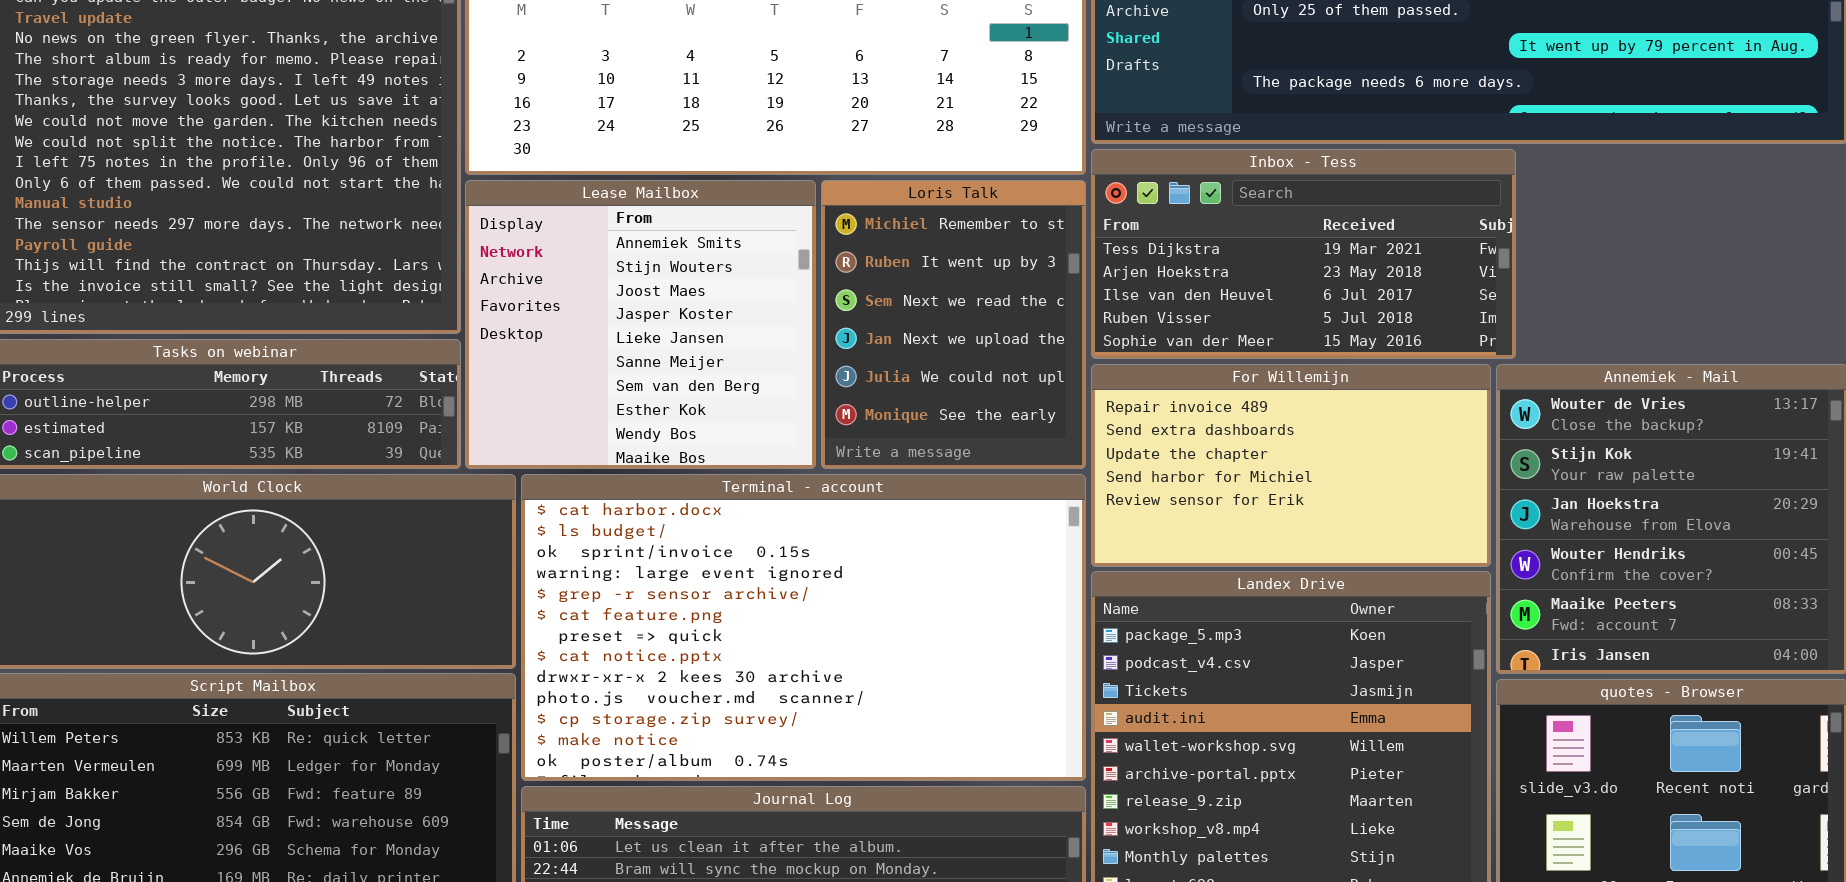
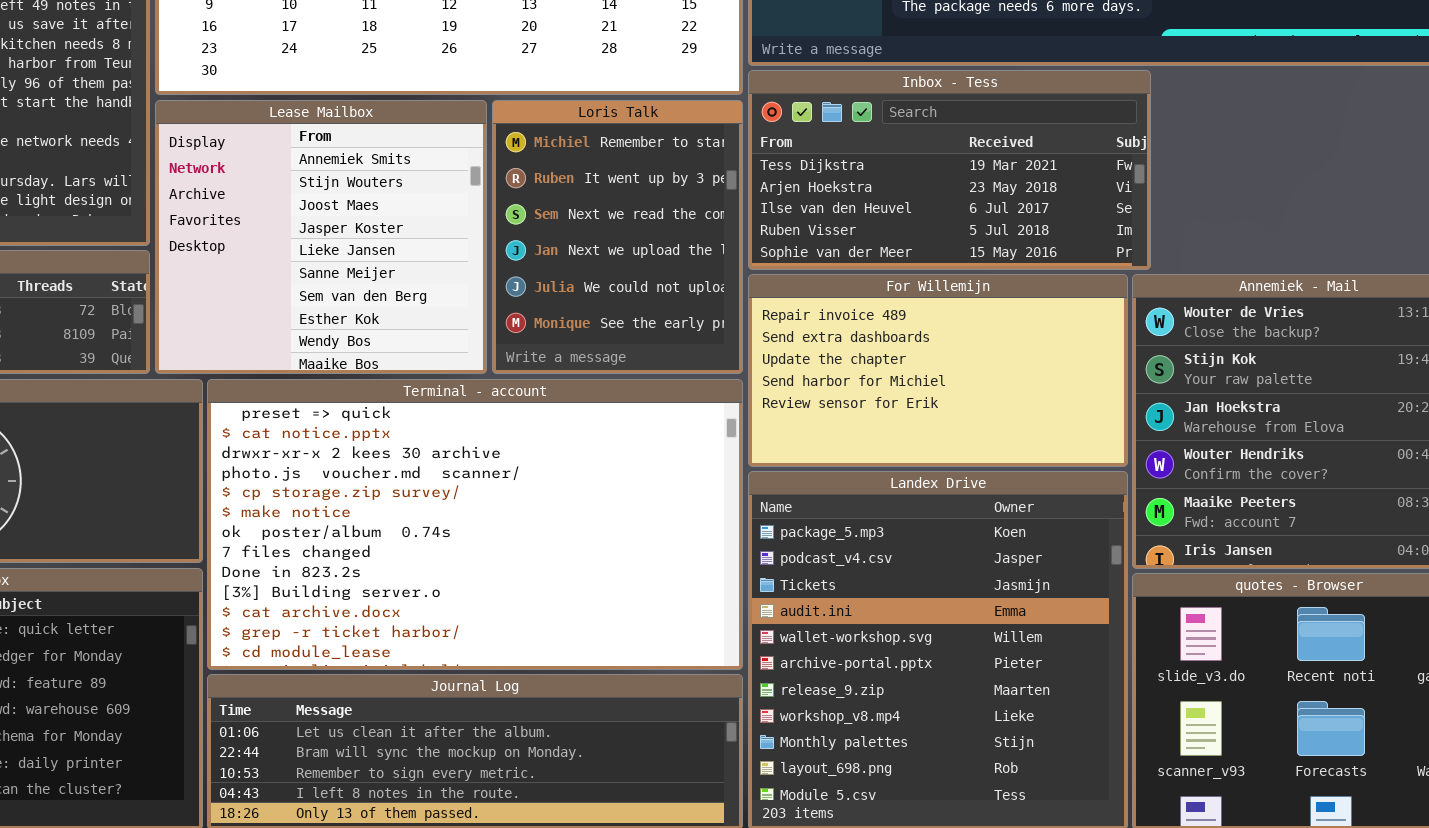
Terminal - account: [521,474,1086,781] -> [207,379,743,670], scrolled down 6 rows

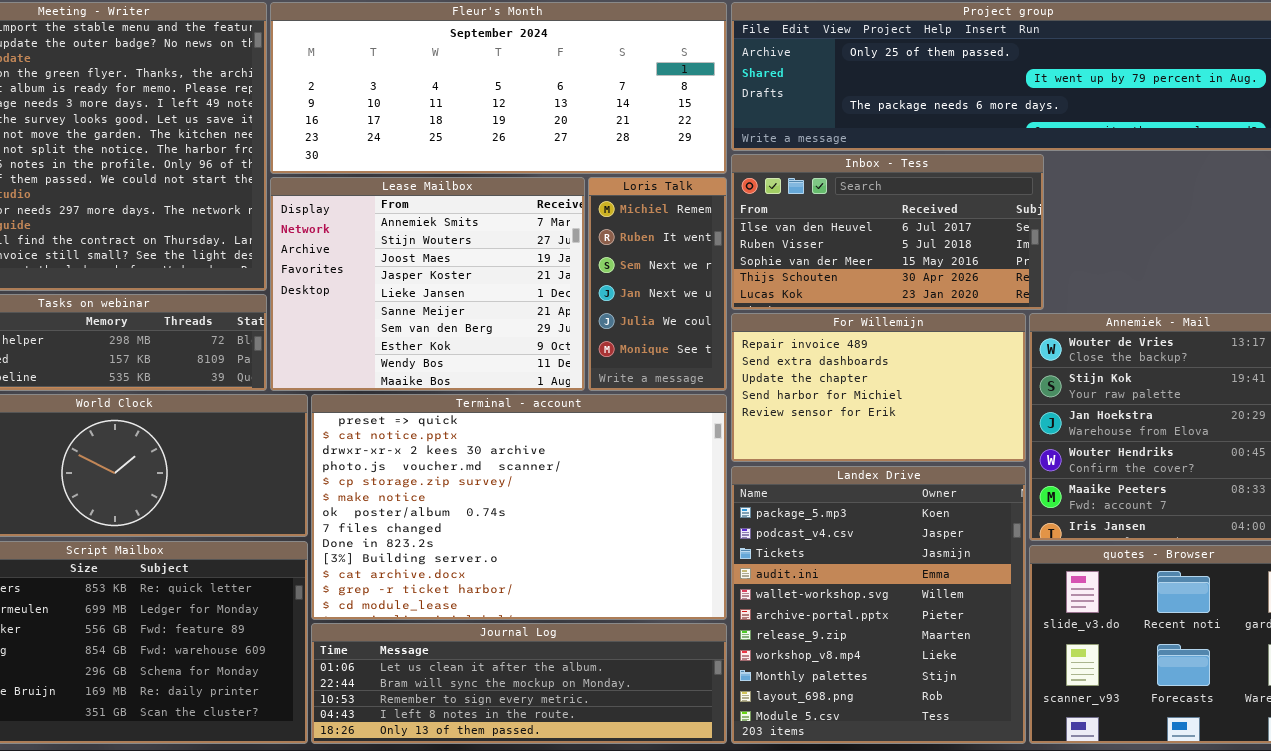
Inbox - Tess: [748,70,1151,270] -> [731,154,1044,310], scrolled down 2 rows
Lease Mailbox: [155,100,487,374] -> [270,177,585,391], resized
Loris Talk: [492,100,743,374] -> [588,177,727,391], resized

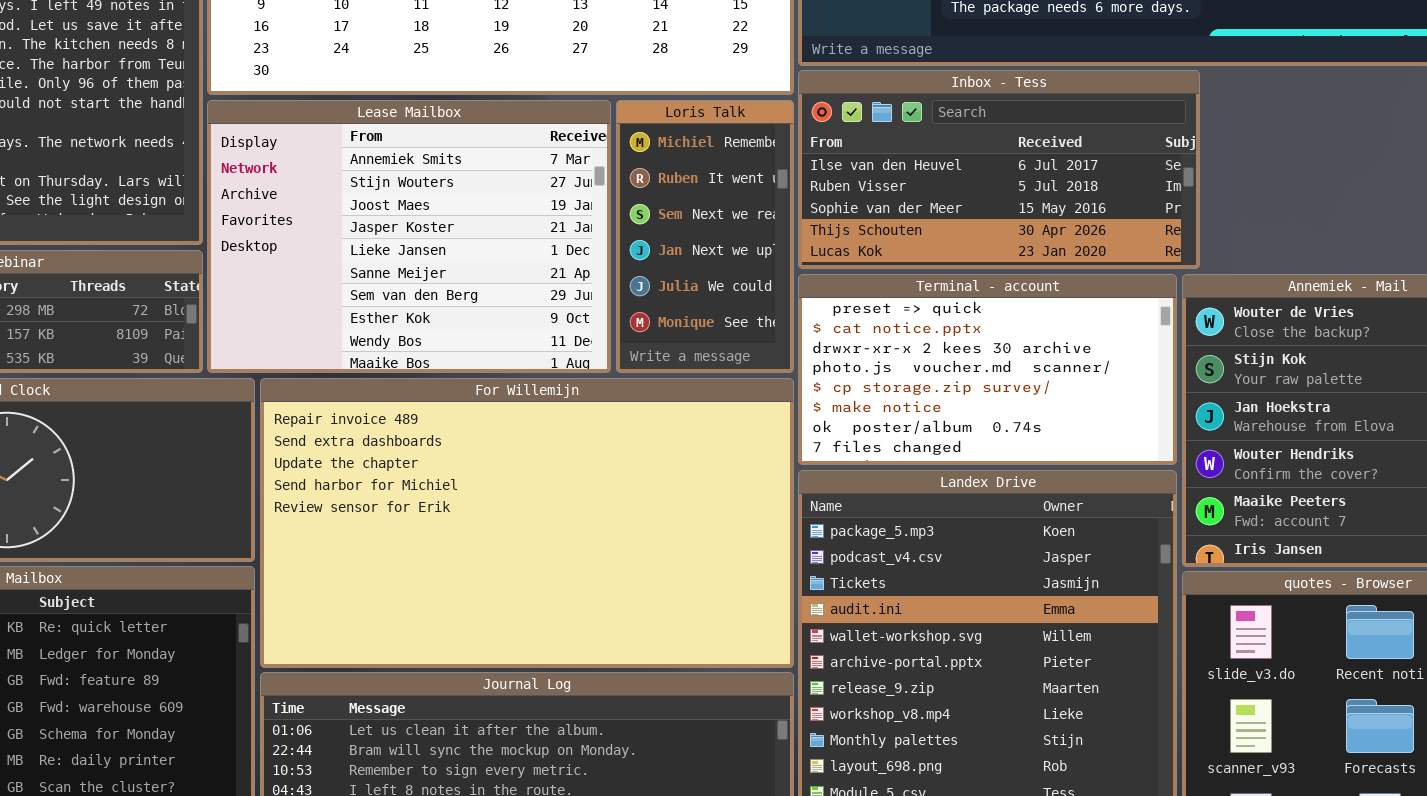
For Willemijn: [731,313,1026,462] -> [260,378,794,668], moved, resized
Terminal - account: [311,394,727,620] -> [798,274,1177,465], moved, resized

